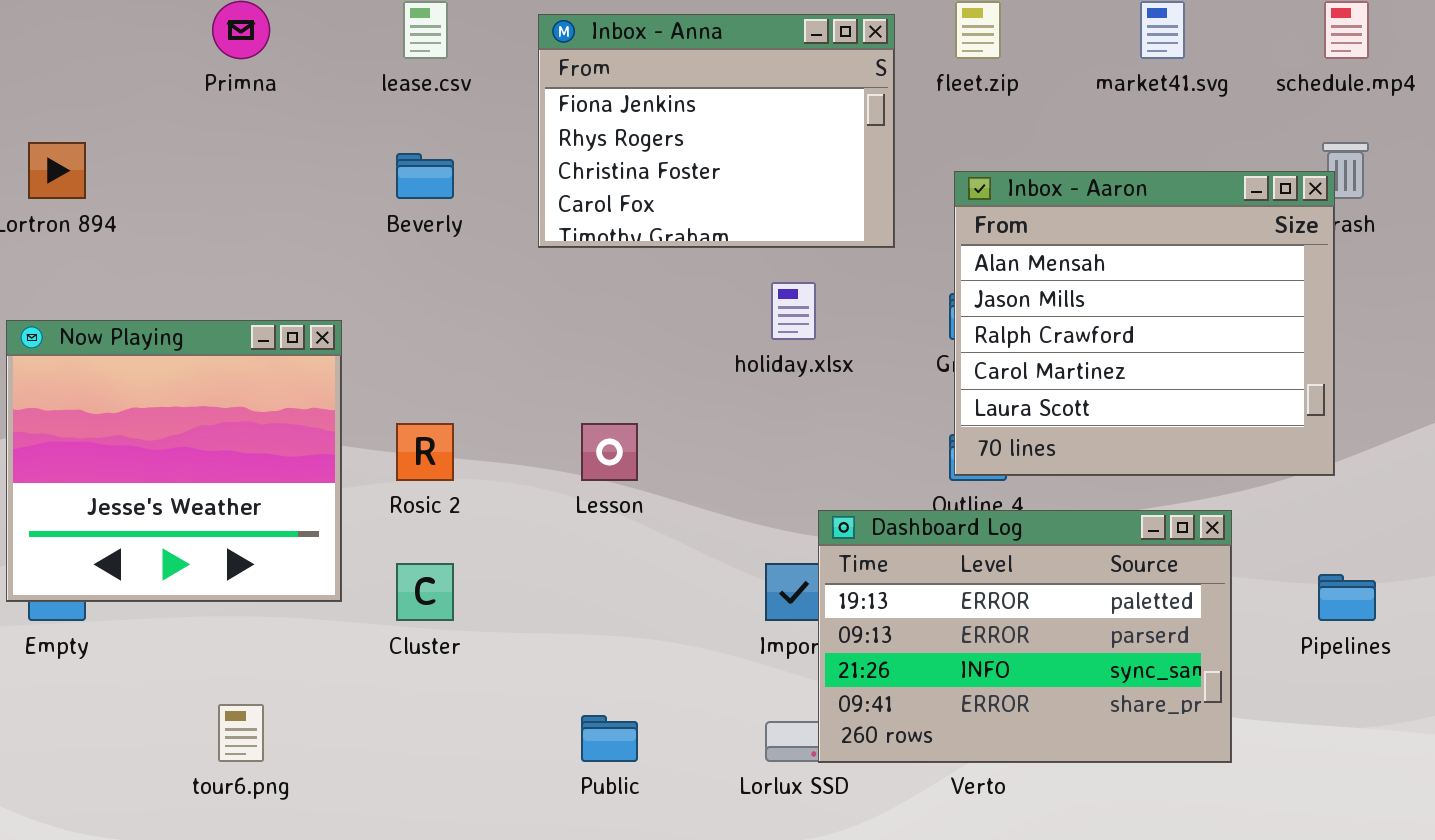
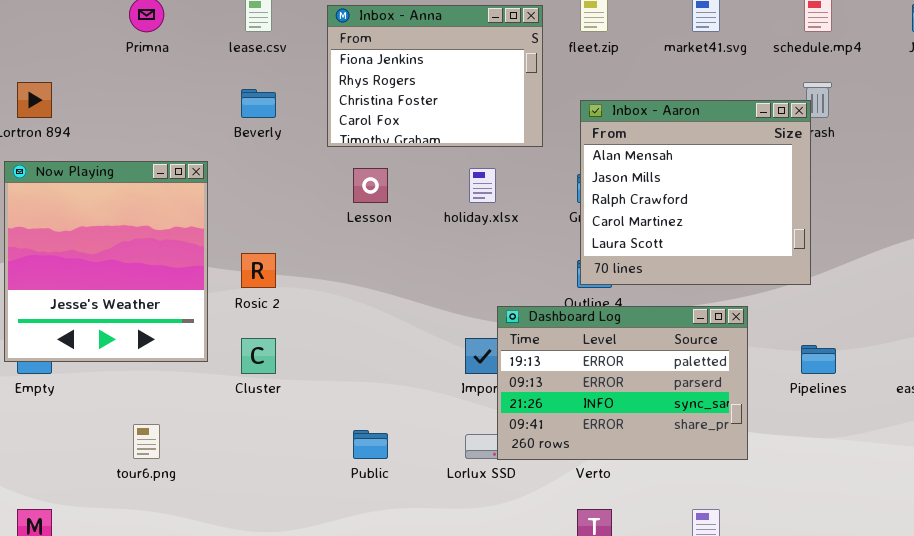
Now Playing: [6,320,342,602] -> [4,161,208,362], resized
Lesson: [581,423,638,481] -> [353,168,388,203], moved

